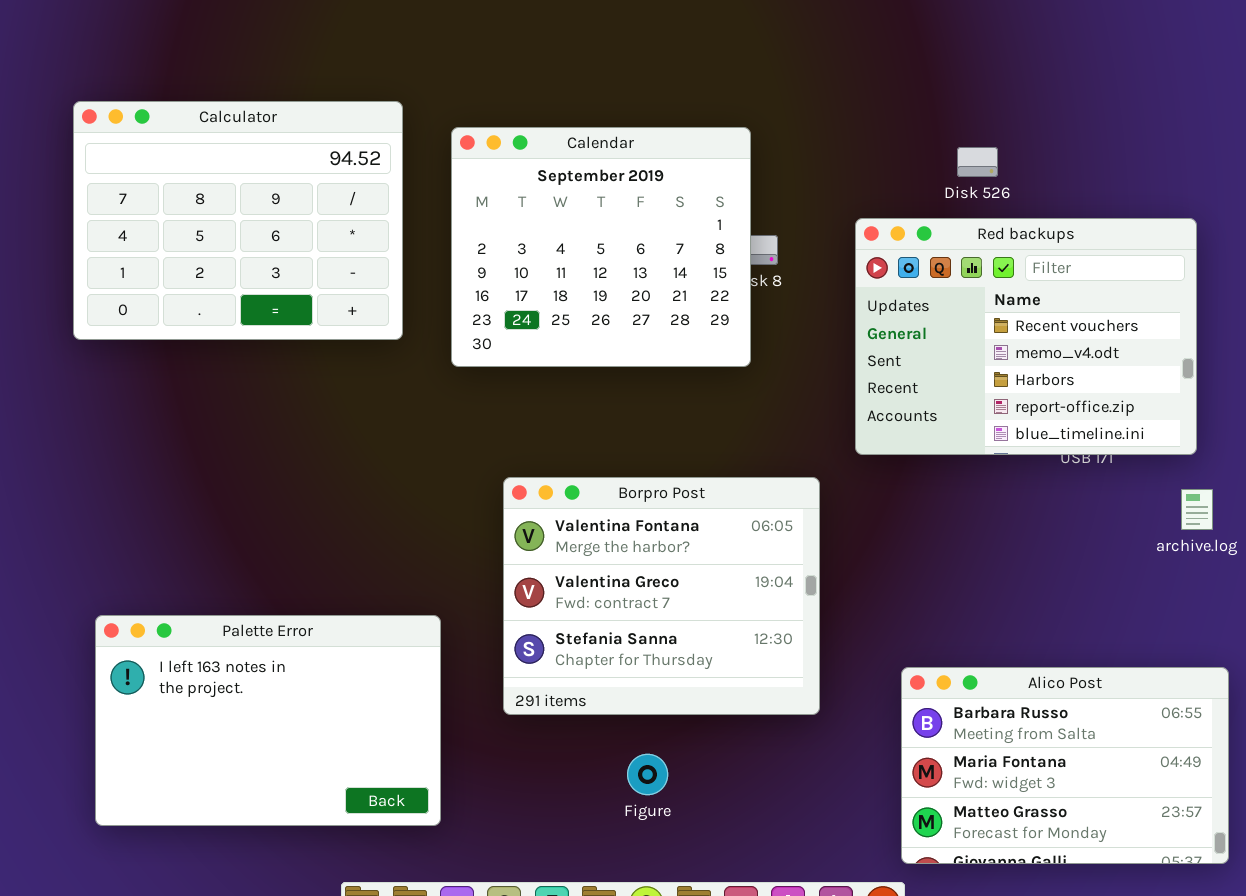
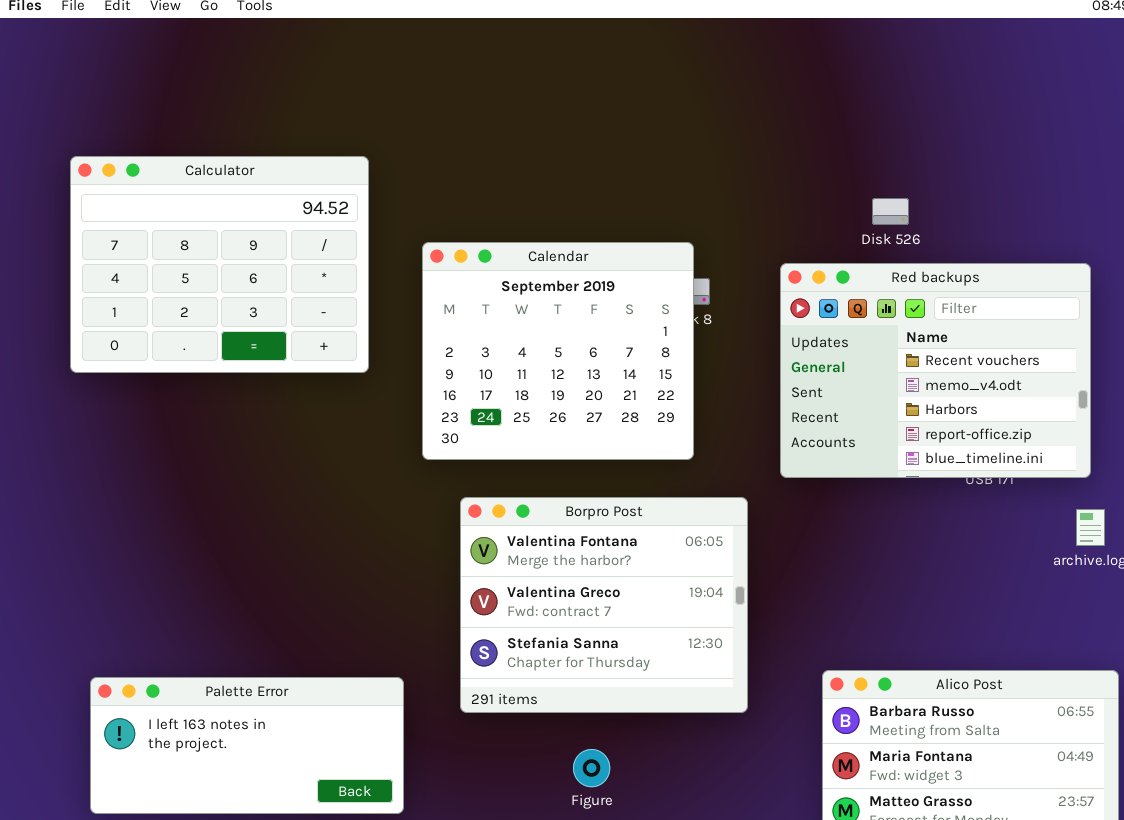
Calendar: [451,127,751,367] -> [422,242,694,460], moved
Palette Error: [95,615,441,826] -> [90,677,404,814], resized

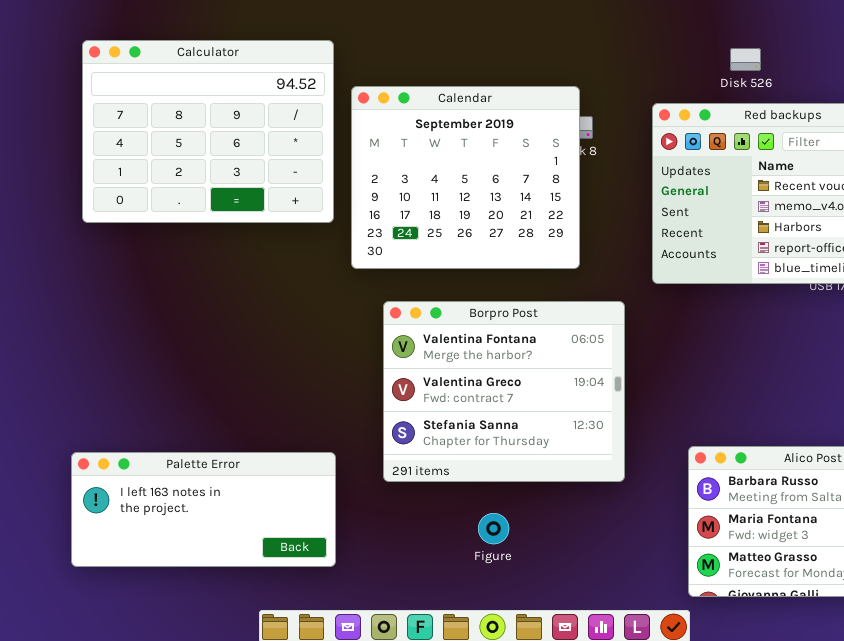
Calculator: [70,156,369,373] -> [82,40,334,223], moved

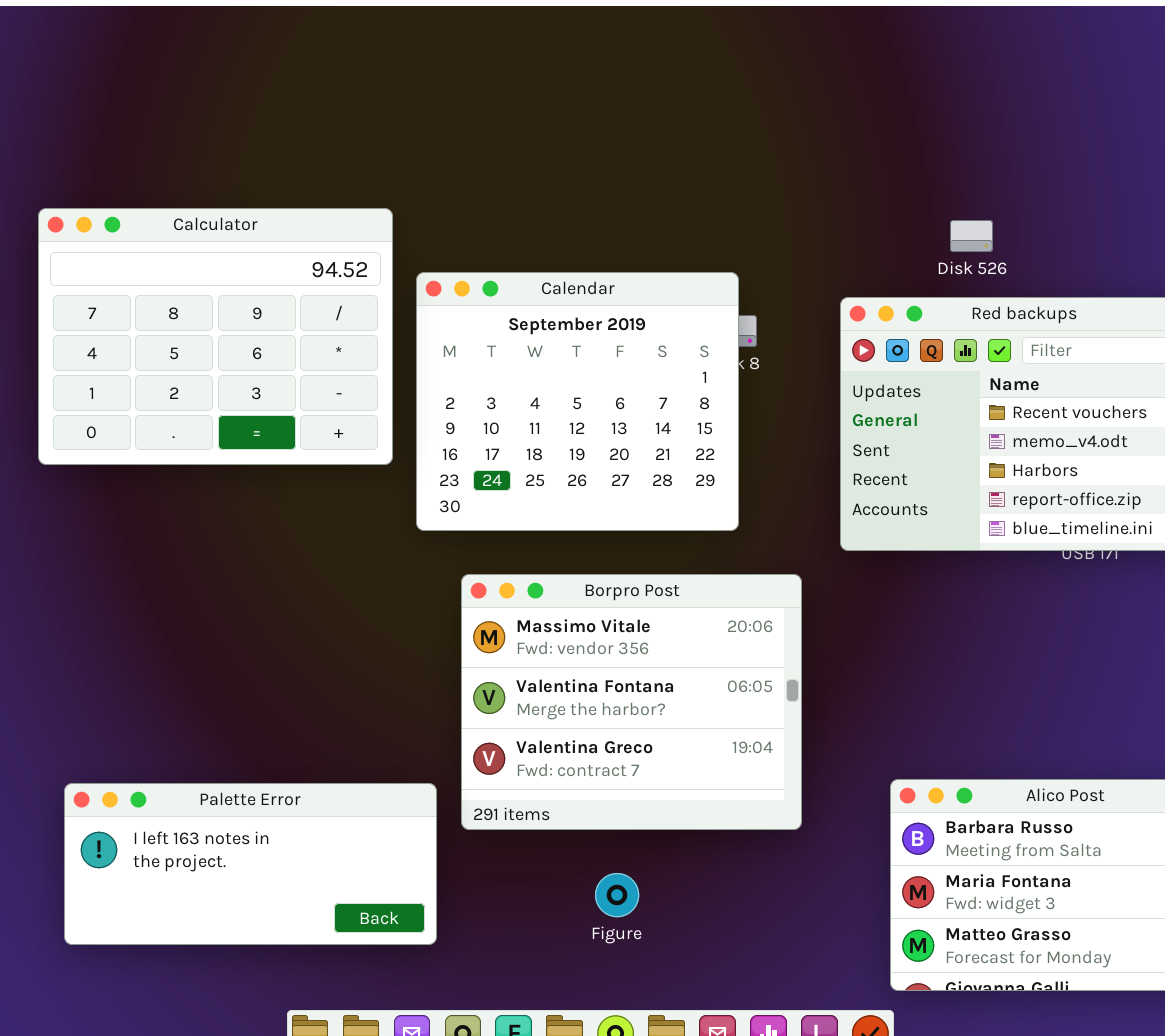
Borpro Post: [383,301,625,482] -> [461,574,802,830], scrolled up 1 row
Palette Error: [71,452,336,567] -> [64,783,437,945], moved

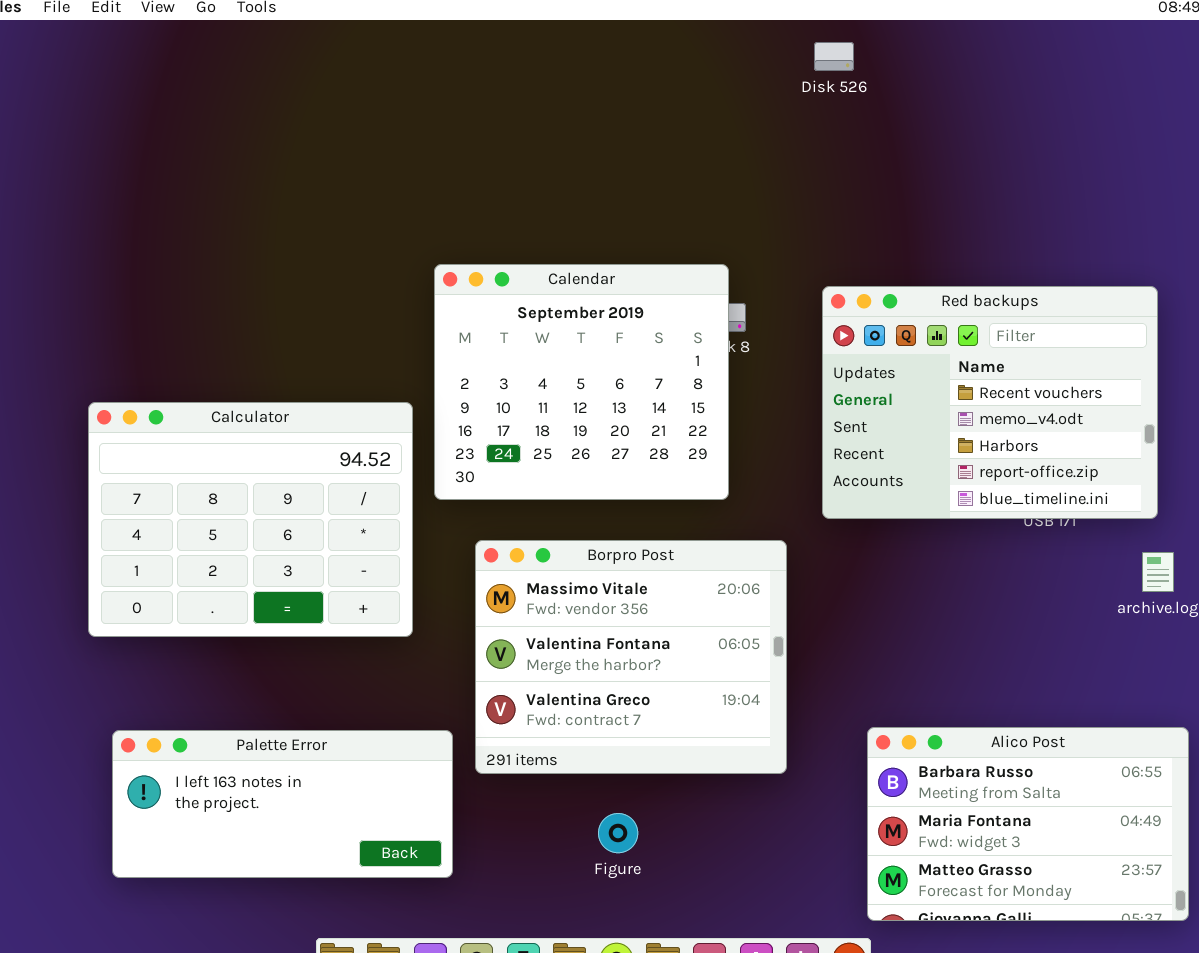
Calculator: [38,208,393,465] -> [88,402,413,637], moved
Disk 526: [950,220,993,252] -> [814,42,854,71], moved

